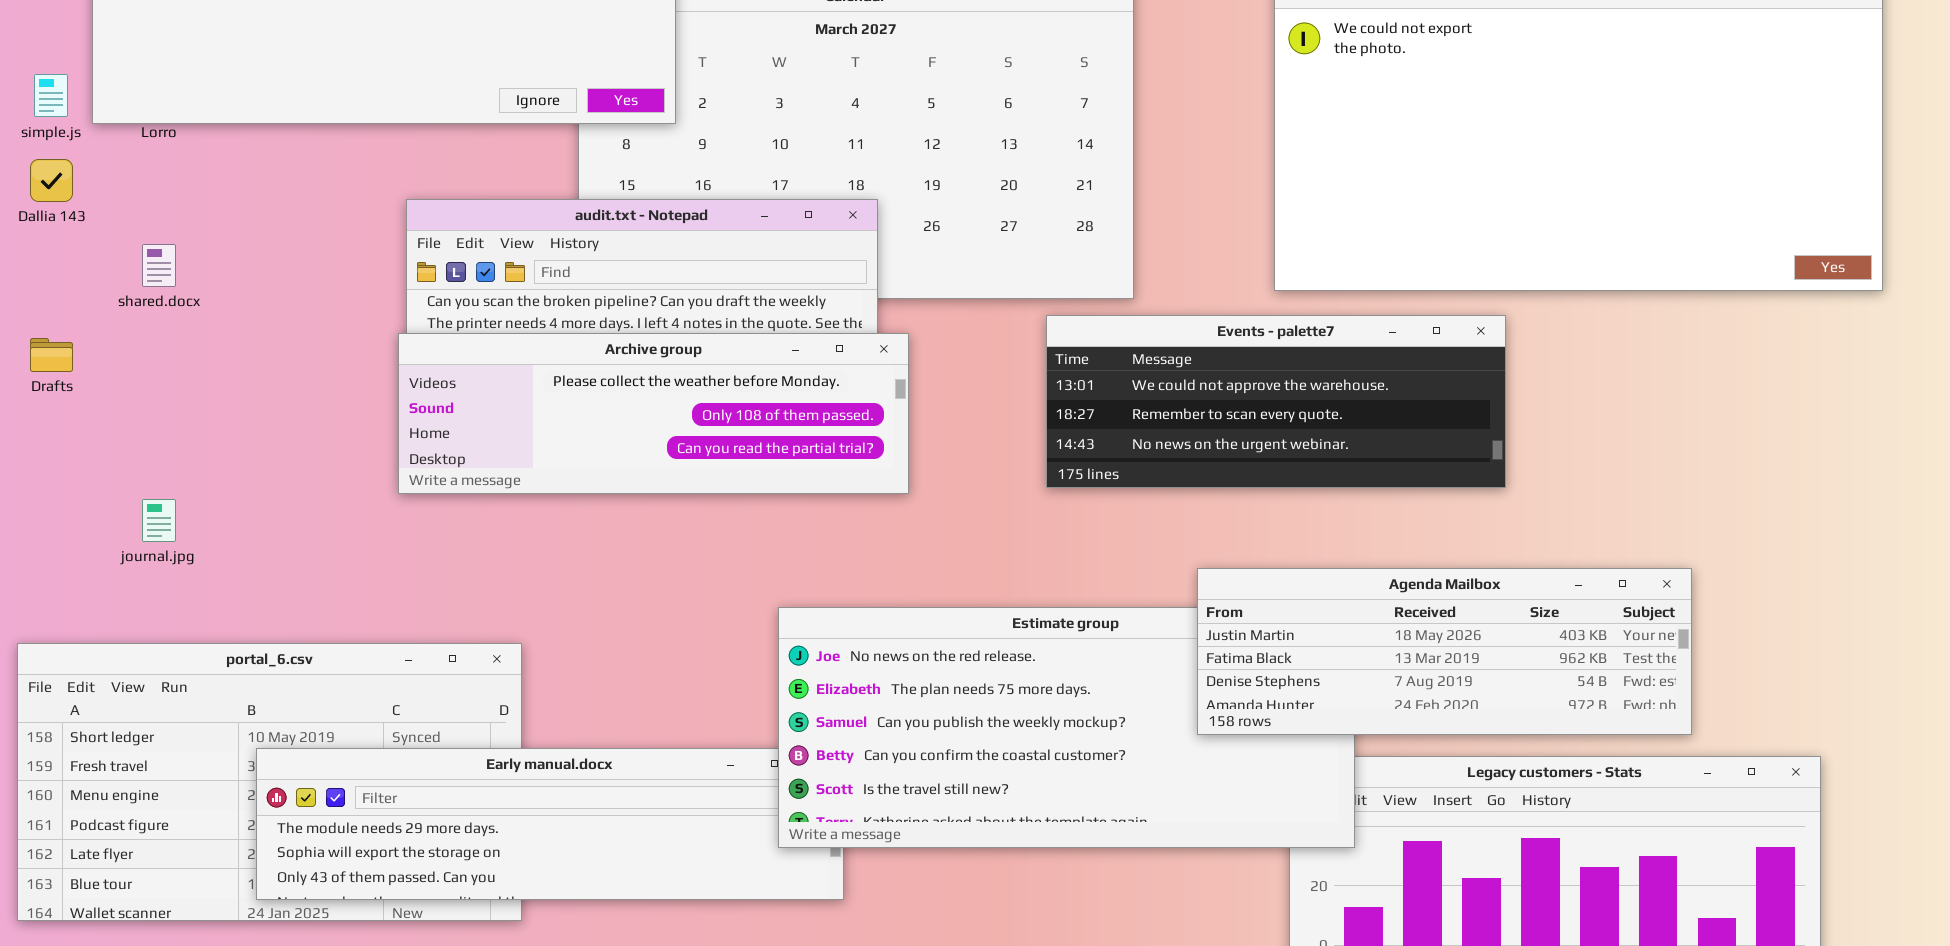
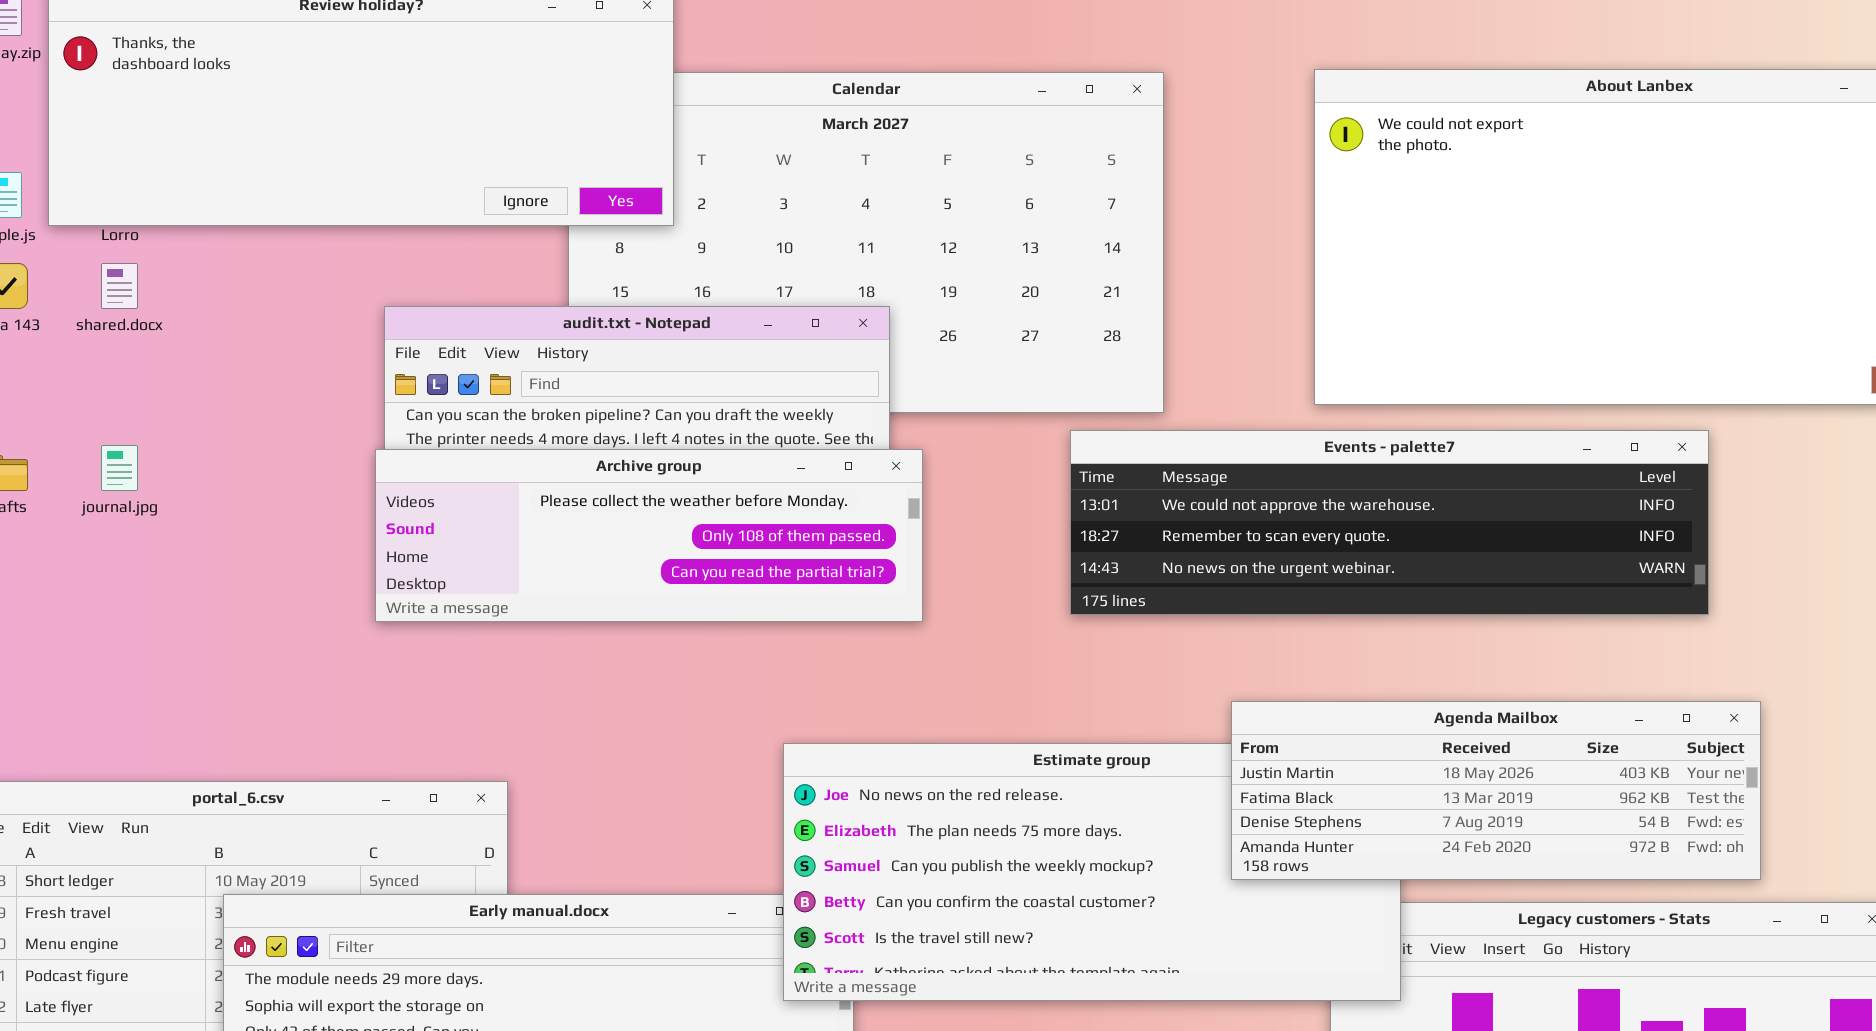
shared.docx: [142,244,176,287] -> [101,263,138,309], moved
Events - palette7: [1046,315,1506,488] -> [1070,430,1709,615], resized
journal.jpg: [142,499,176,542] -> [101,445,138,491], moved

